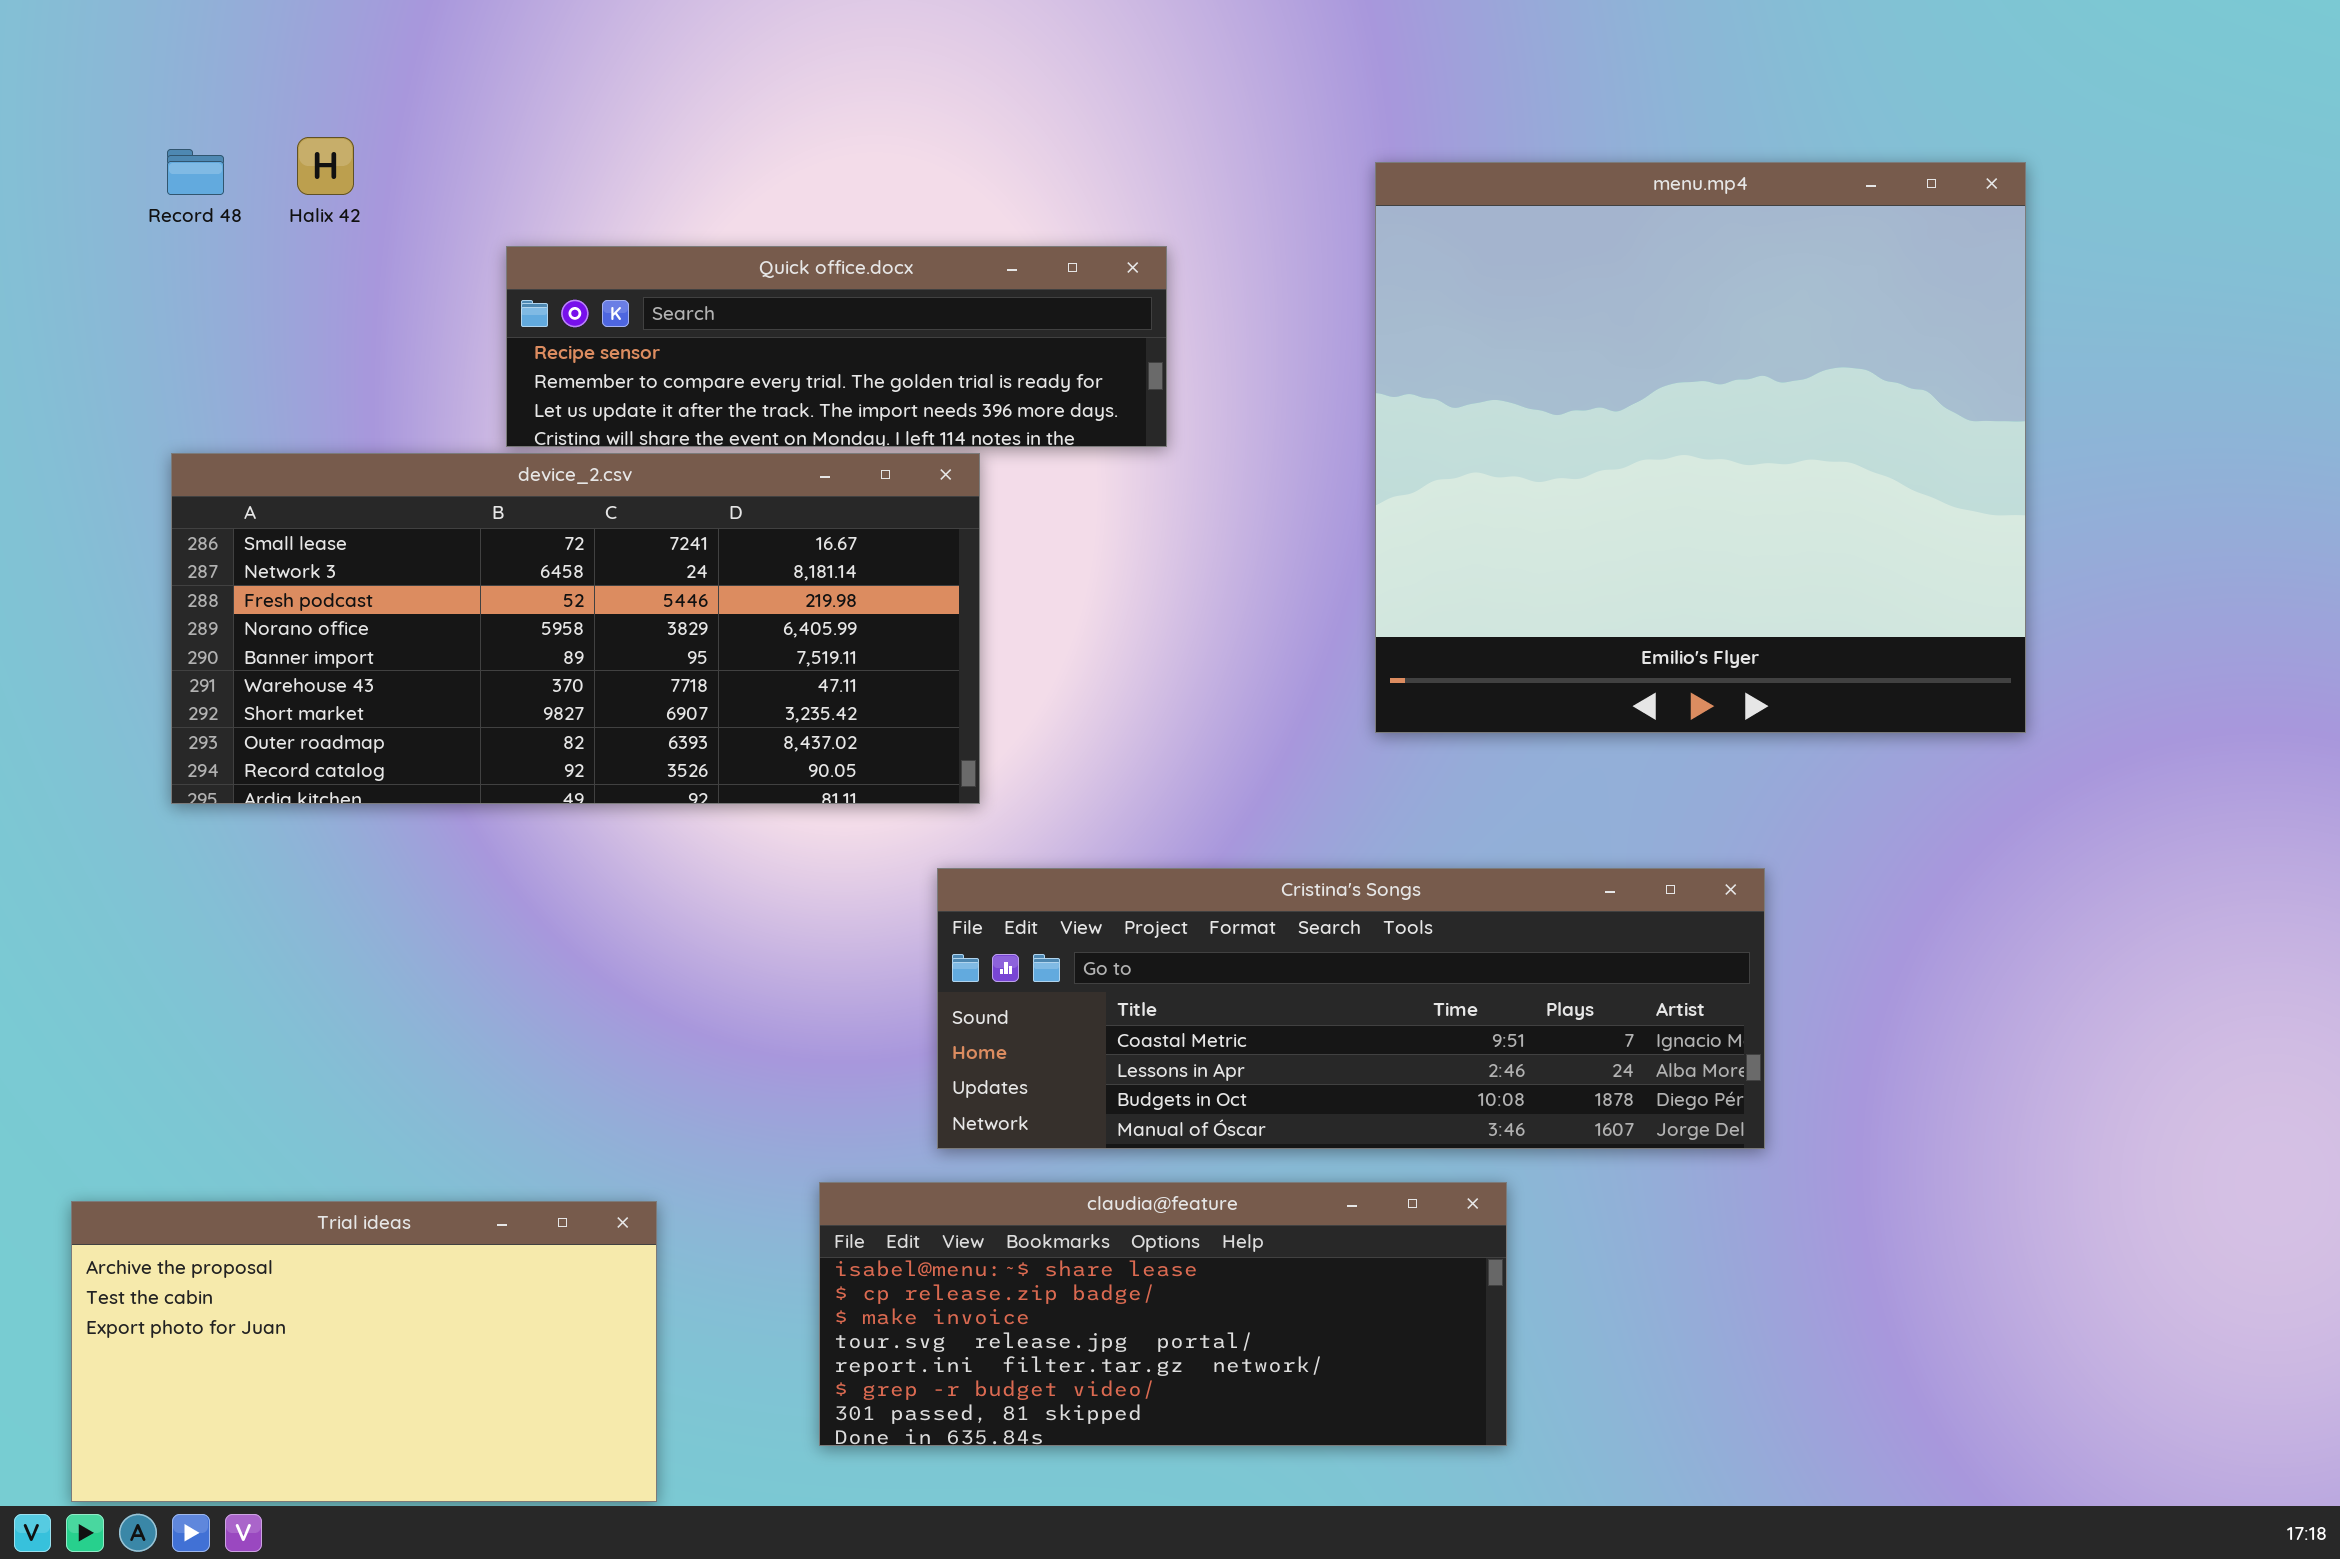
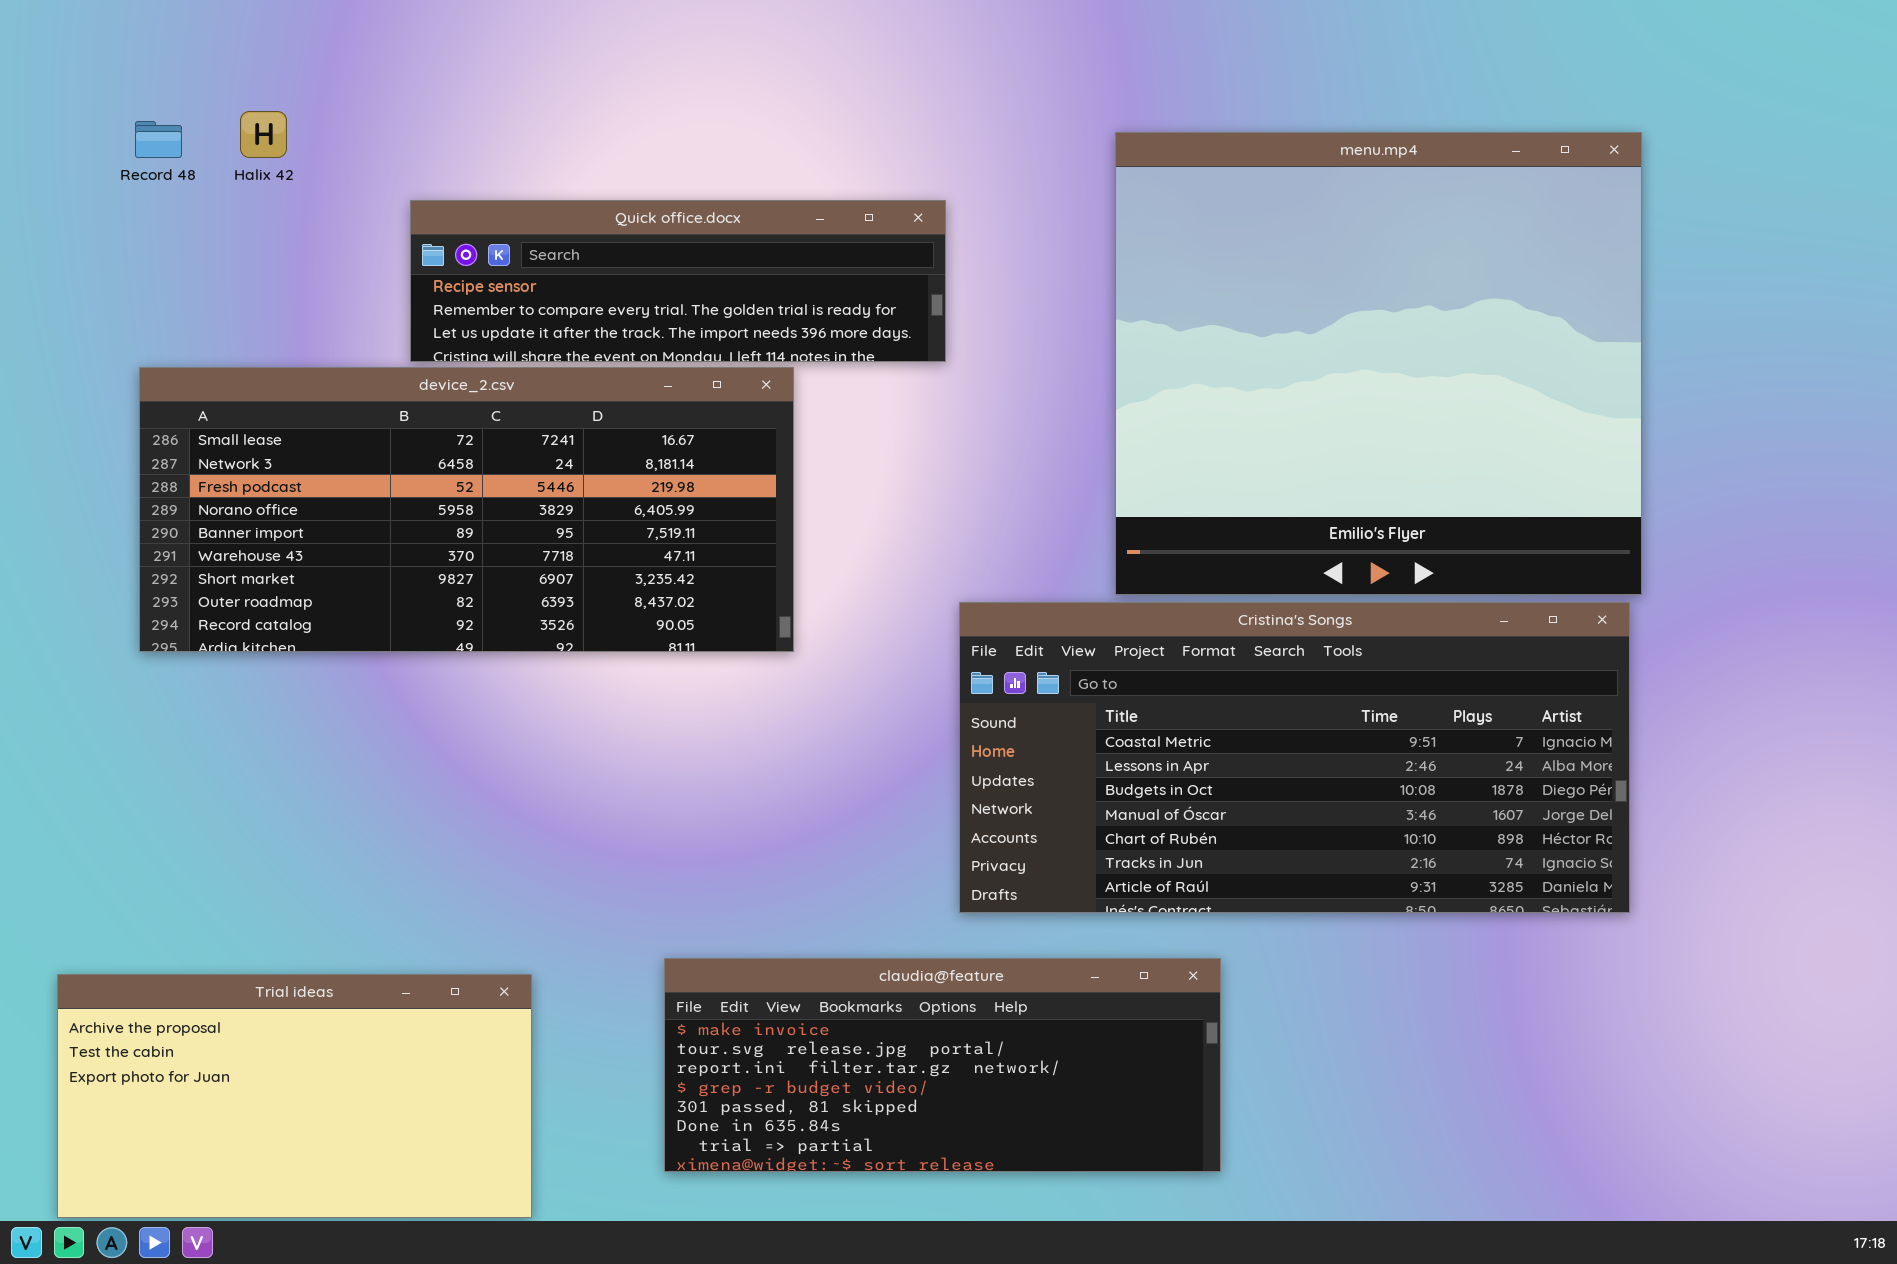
Cristina's Songs: [937,868,1765,1149] -> [959,602,1630,913], moved, resized
claudia@feature: [819,1182,1507,1446] -> [664,958,1221,1172], scrolled down 2 rows

